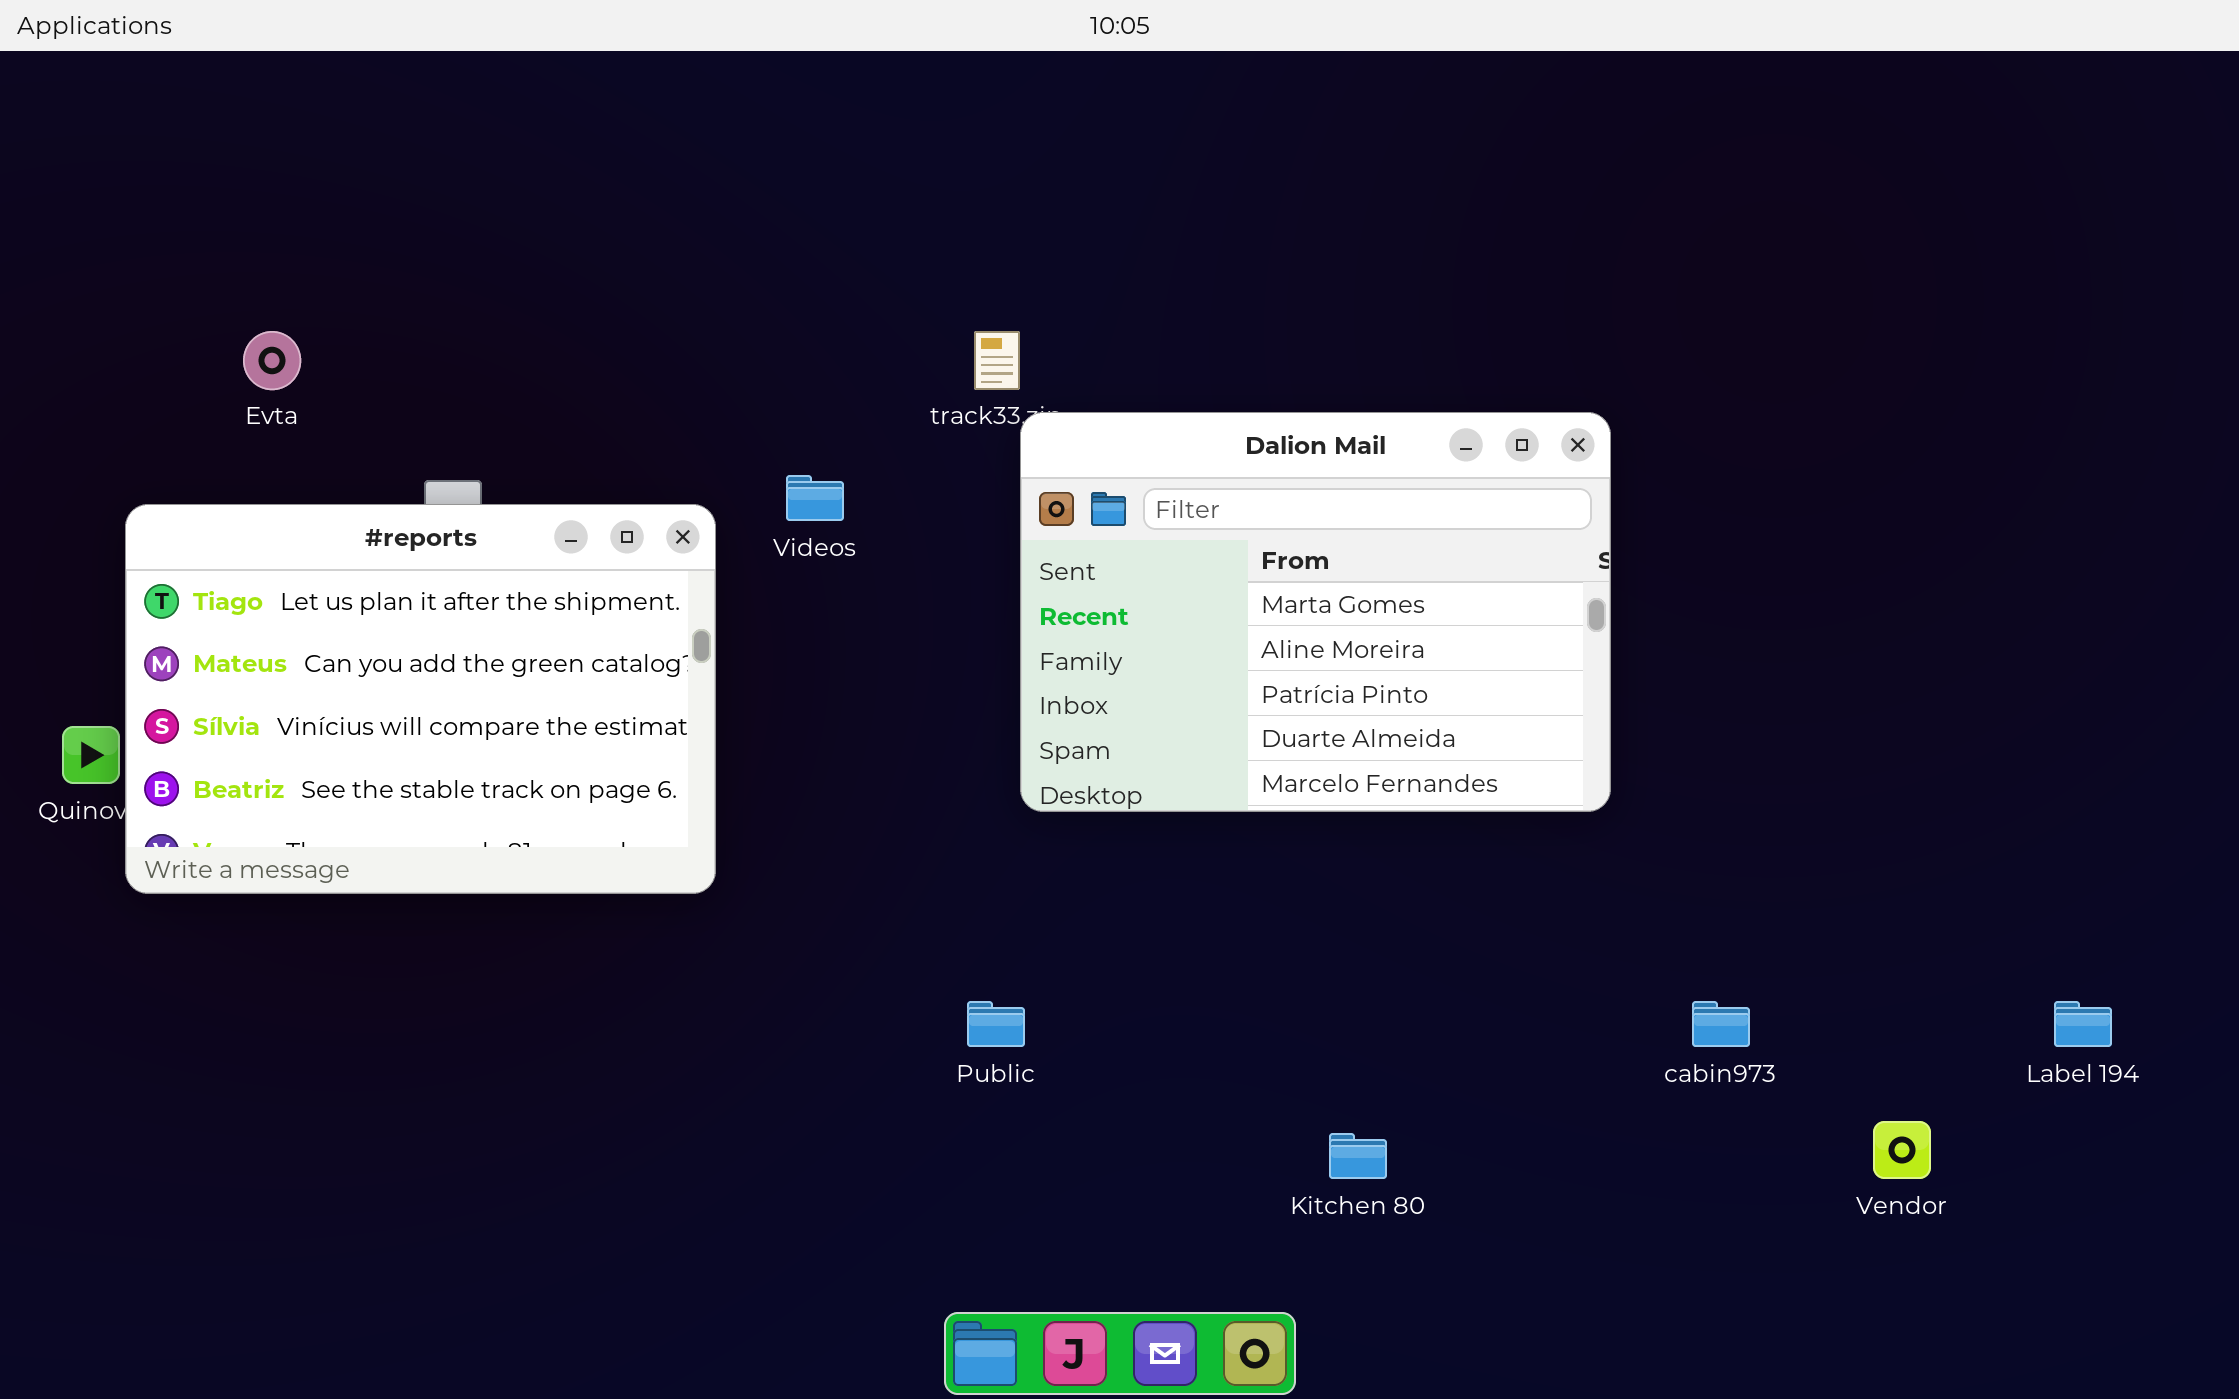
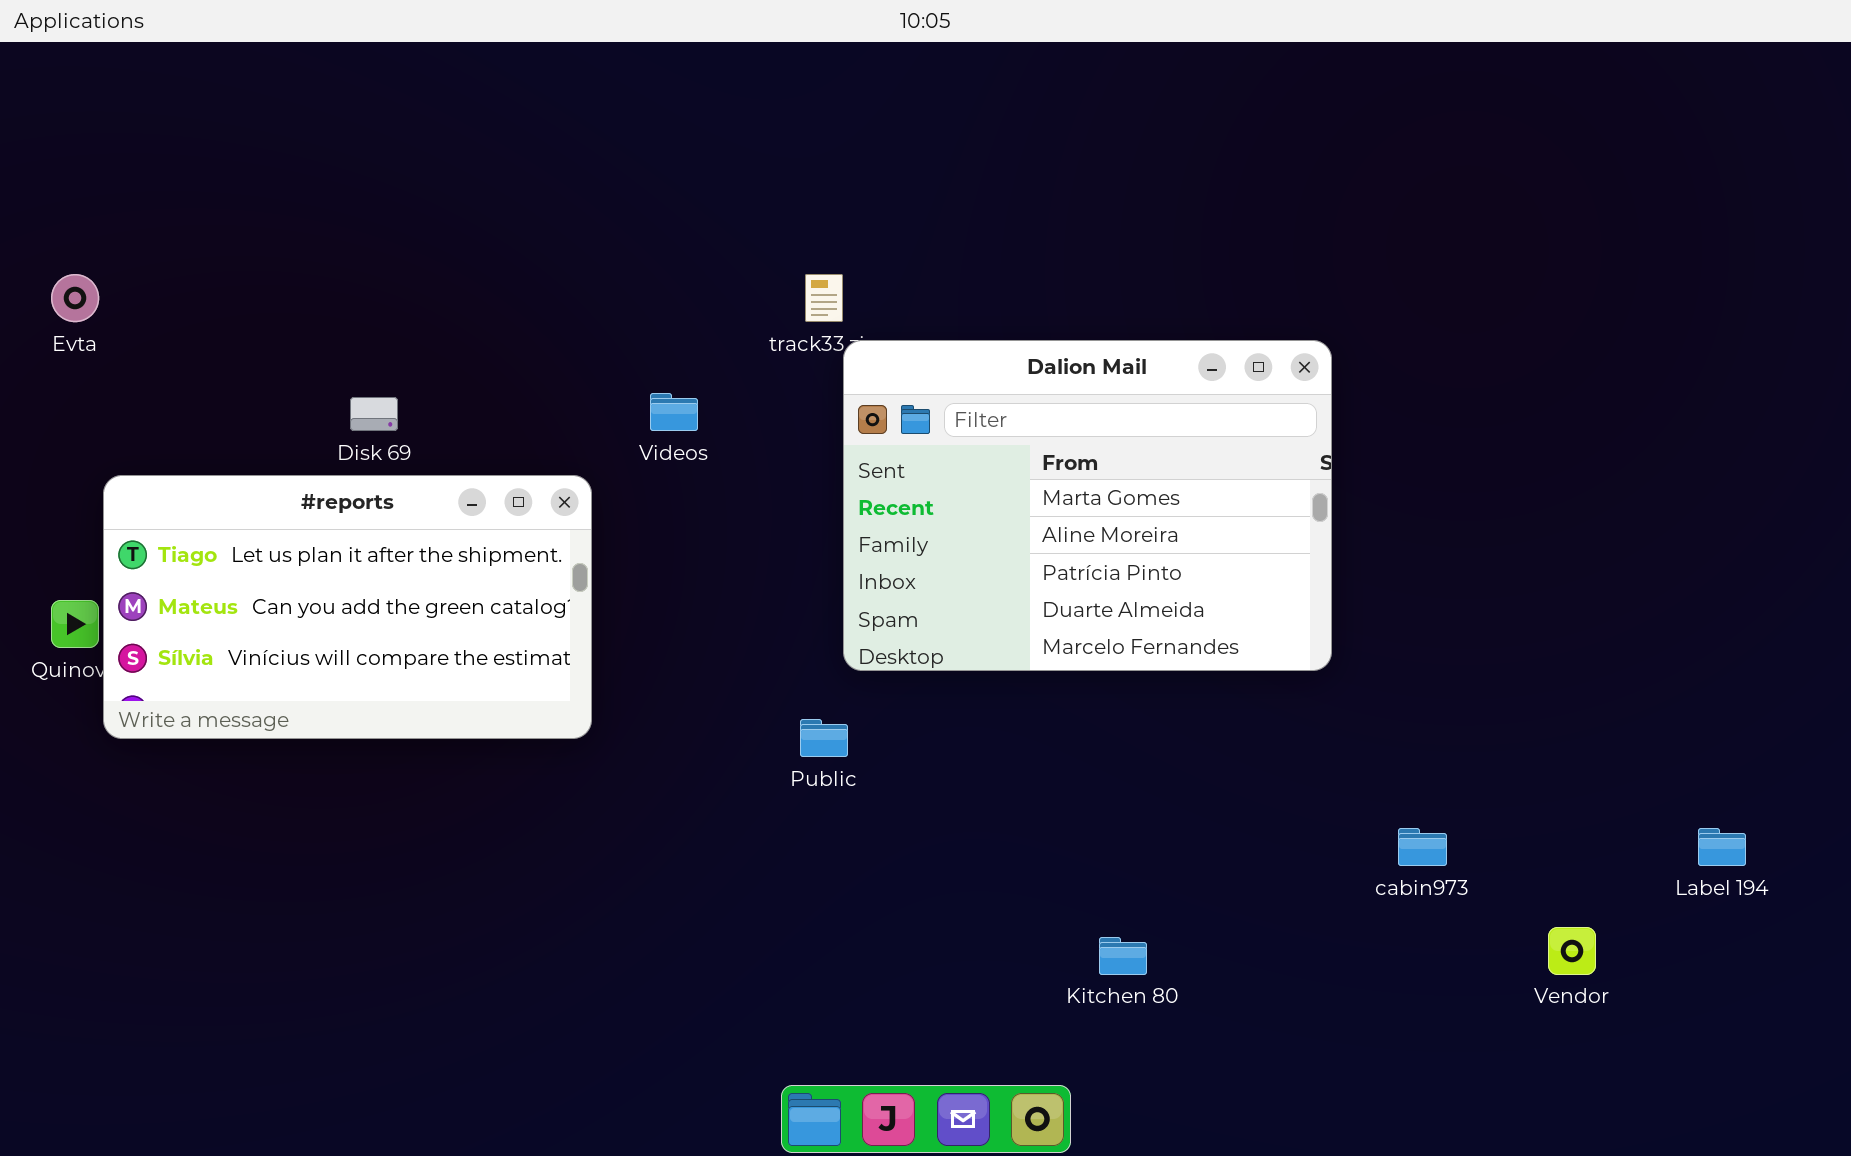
Evta: [243,331,301,390] -> [51,274,99,322], moved
#reports: [125,504,716,894] -> [103,475,592,739], resized
Public: [967,1001,1025,1047] -> [800,719,848,757], moved

